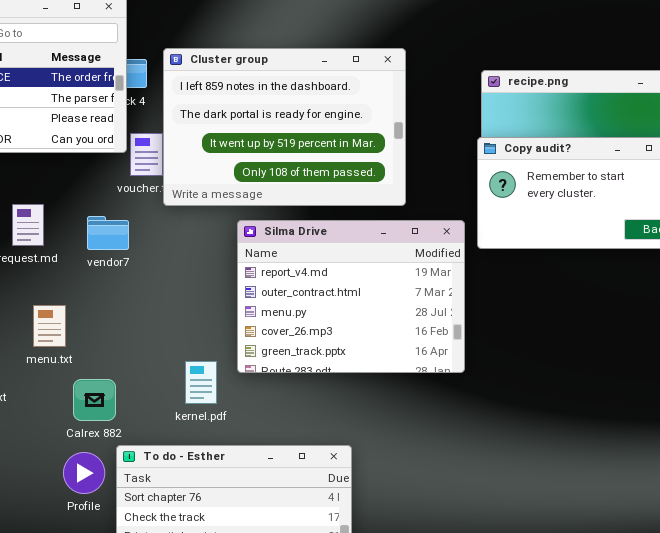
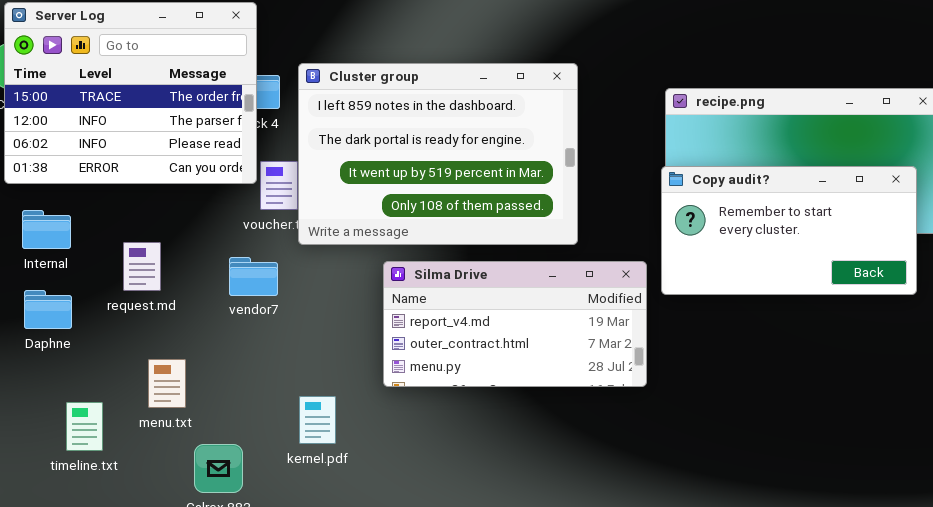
vendor7: [87,216,129,250] -> [229,257,278,296], moved
Silma Drive: [237,220,465,373] -> [383,261,647,387], resized
kernel.pdf: [185,361,217,404] -> [299,396,336,444], moved

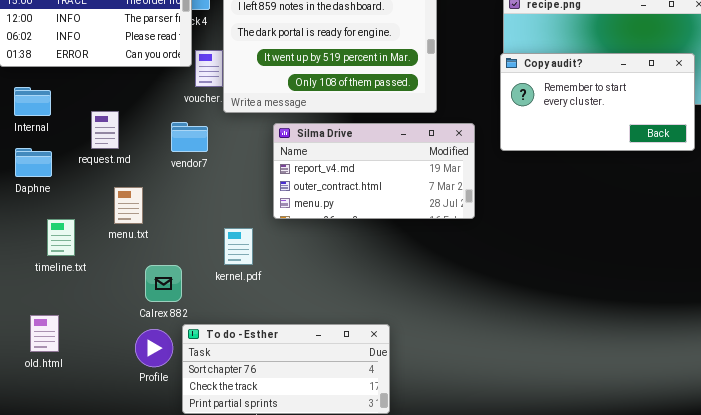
Silma Drive: [383,261,647,387] -> [273,123,475,219], moved
menu.txt: [148,359,186,408] -> [114,187,143,224], moved
timeline.txt: [66,402,103,451] -> [47,219,75,256], moved

